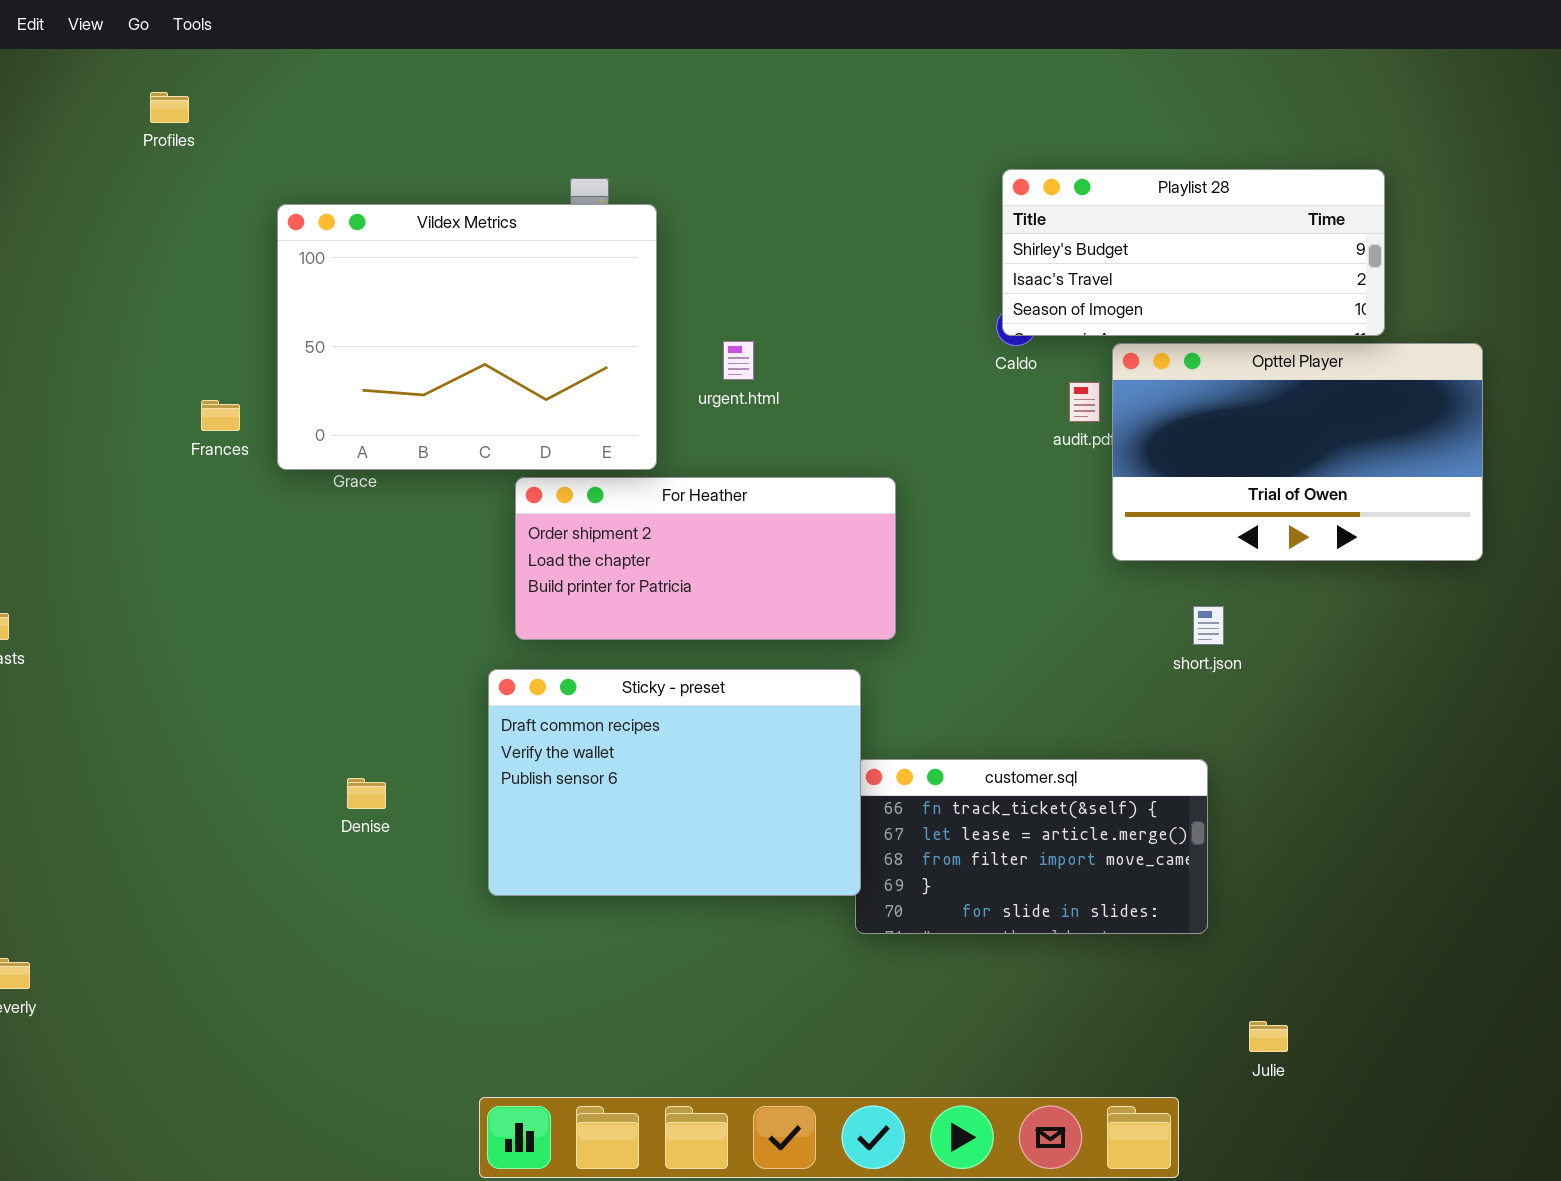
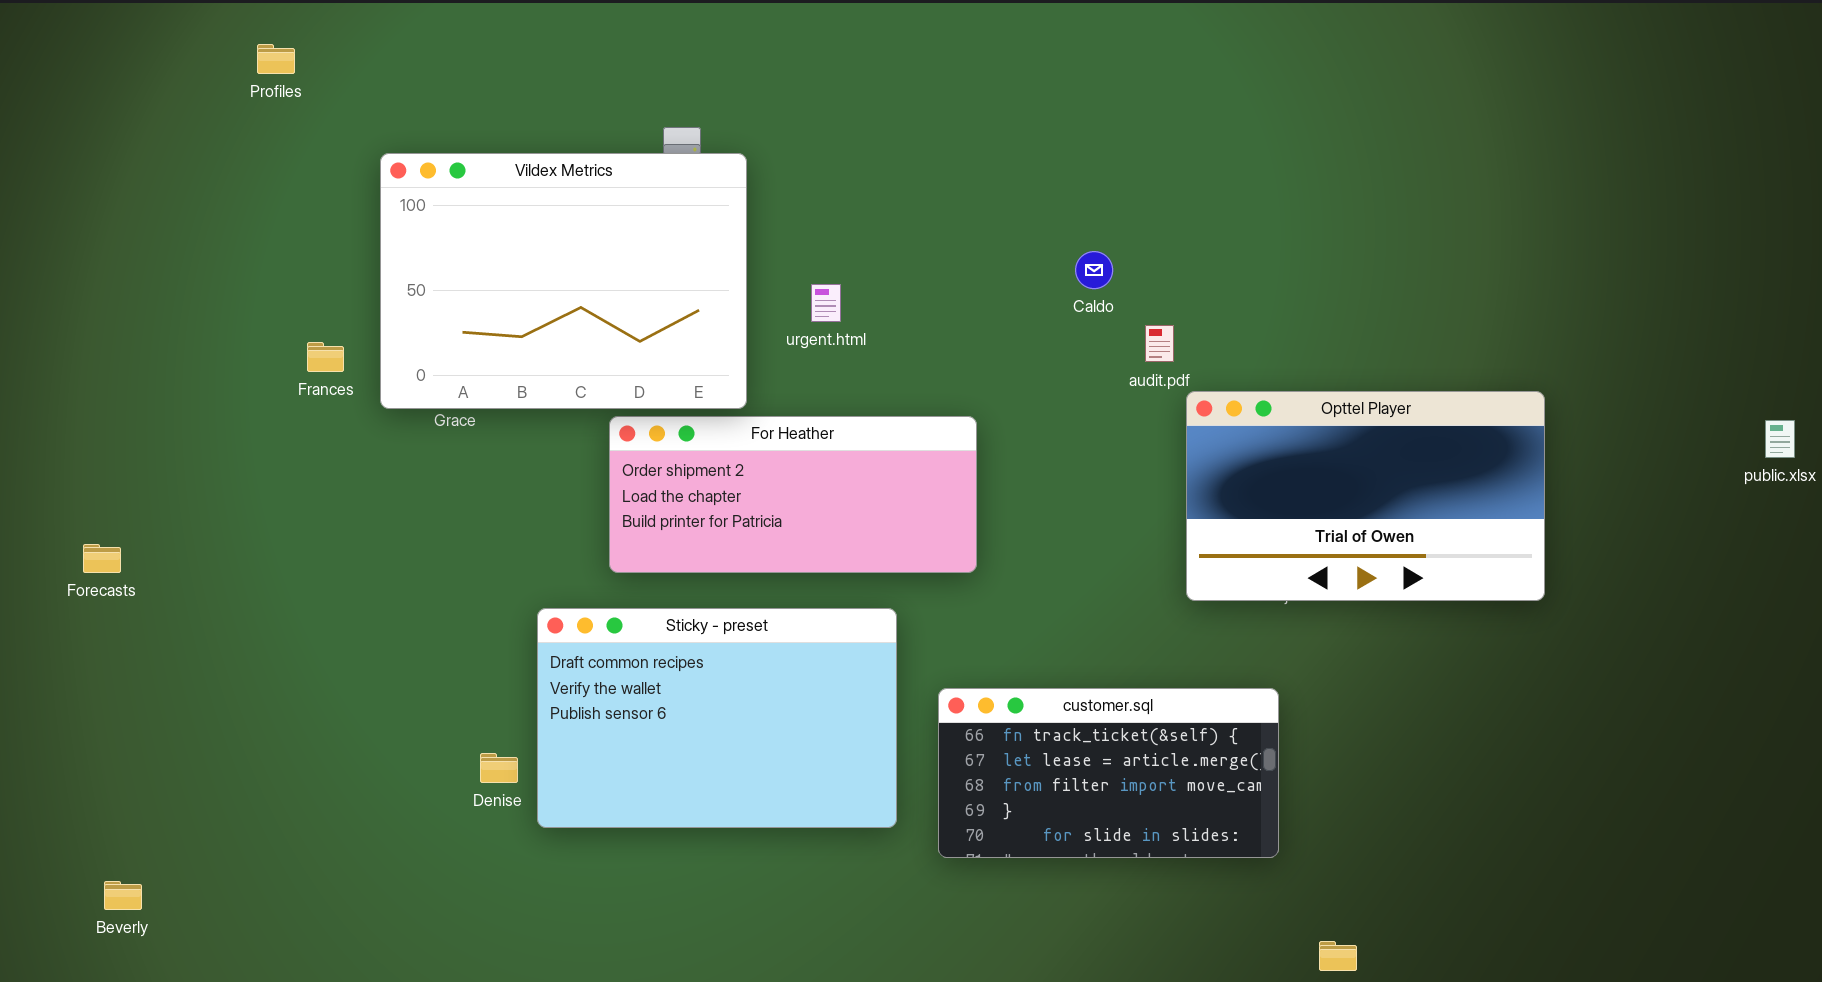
Playlist 28: [1002,169,1385,336] -> none, closed
Opttel Player: [1112,343,1483,561] -> [1186,391,1545,601], moved
Sticky - preset: [488,669,861,896] -> [537,608,897,828], moved
Denise: [347,778,386,809] -> [480,753,518,783], moved

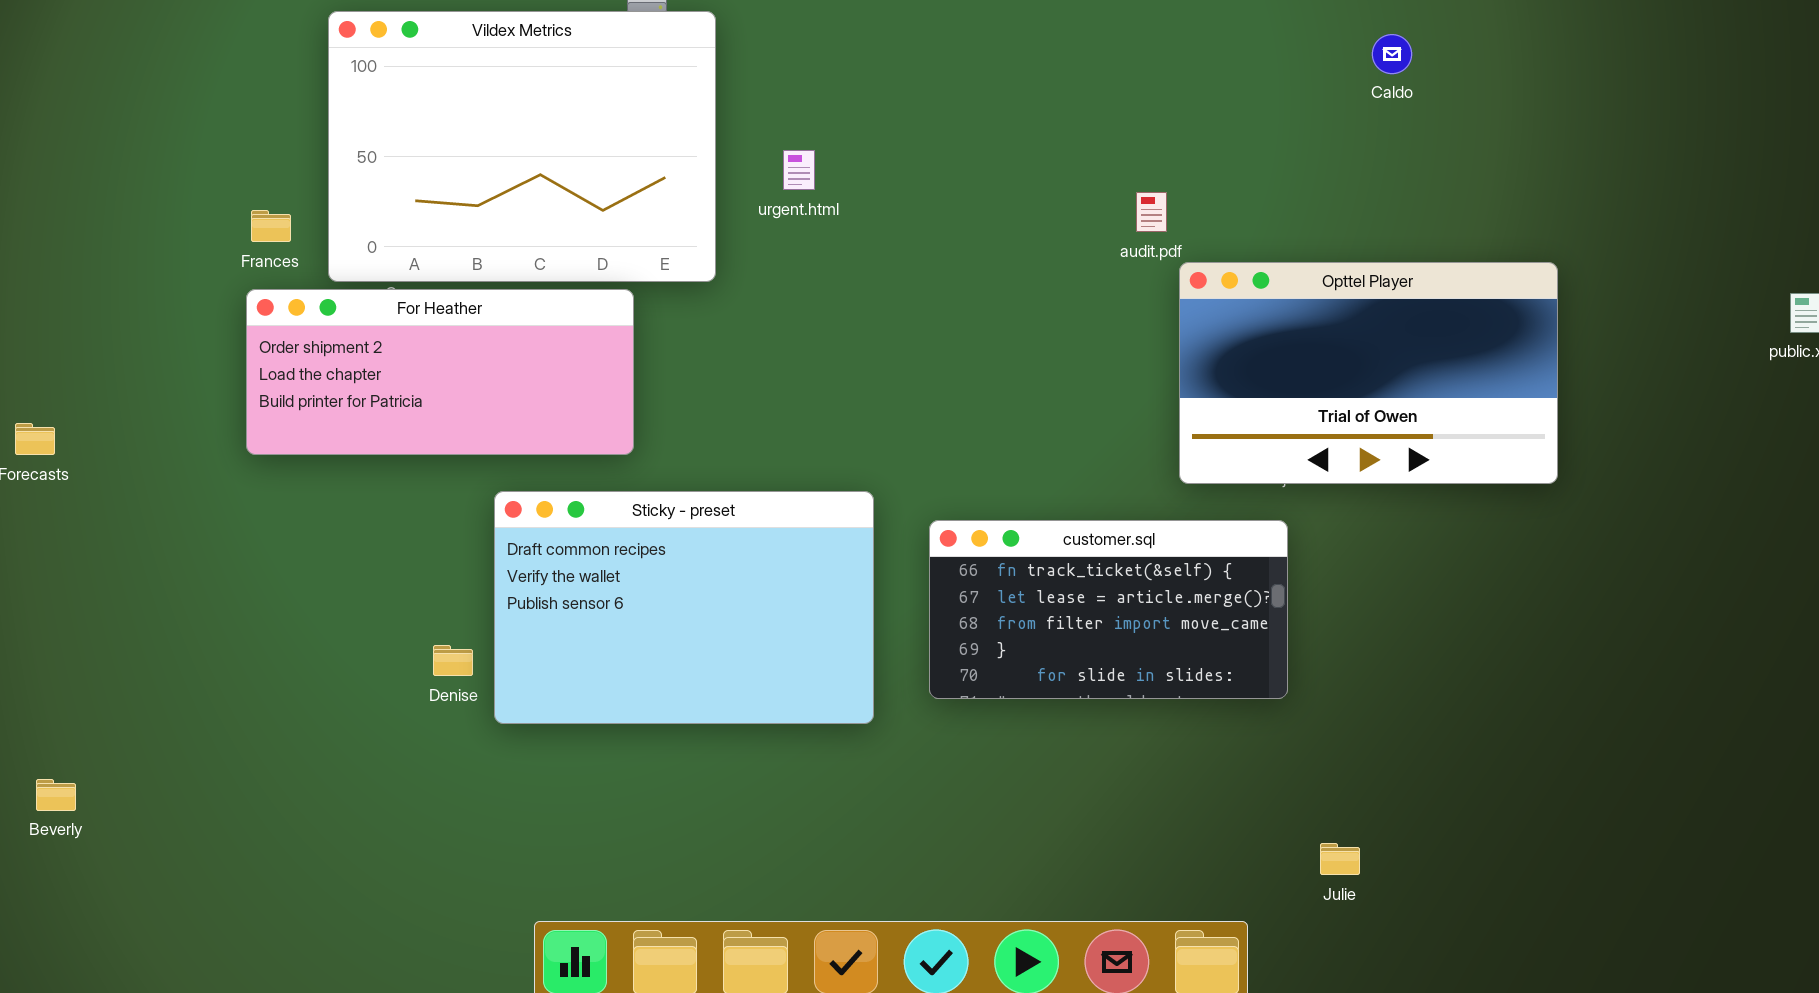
Caldo: [1075,251,1113,289] -> [1372,34,1412,74], moved
For Heather: [609,416,977,573] -> [246,289,634,455], moved
customer.sql: [938,688,1279,858] -> [929,520,1288,699], moved

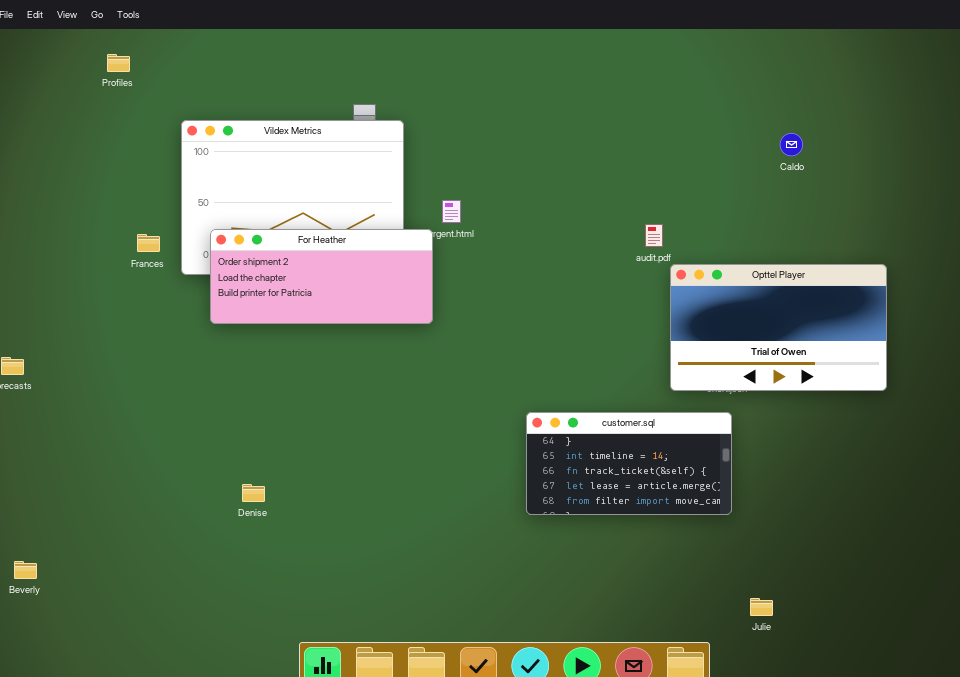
For Heather: [246,289,634,455] -> [210,229,433,324], moved
Sticky - preset: [494,491,874,724] -> none, closed
customer.sql: [929,520,1288,699] -> [526,412,732,515], scrolled up 2 rows

